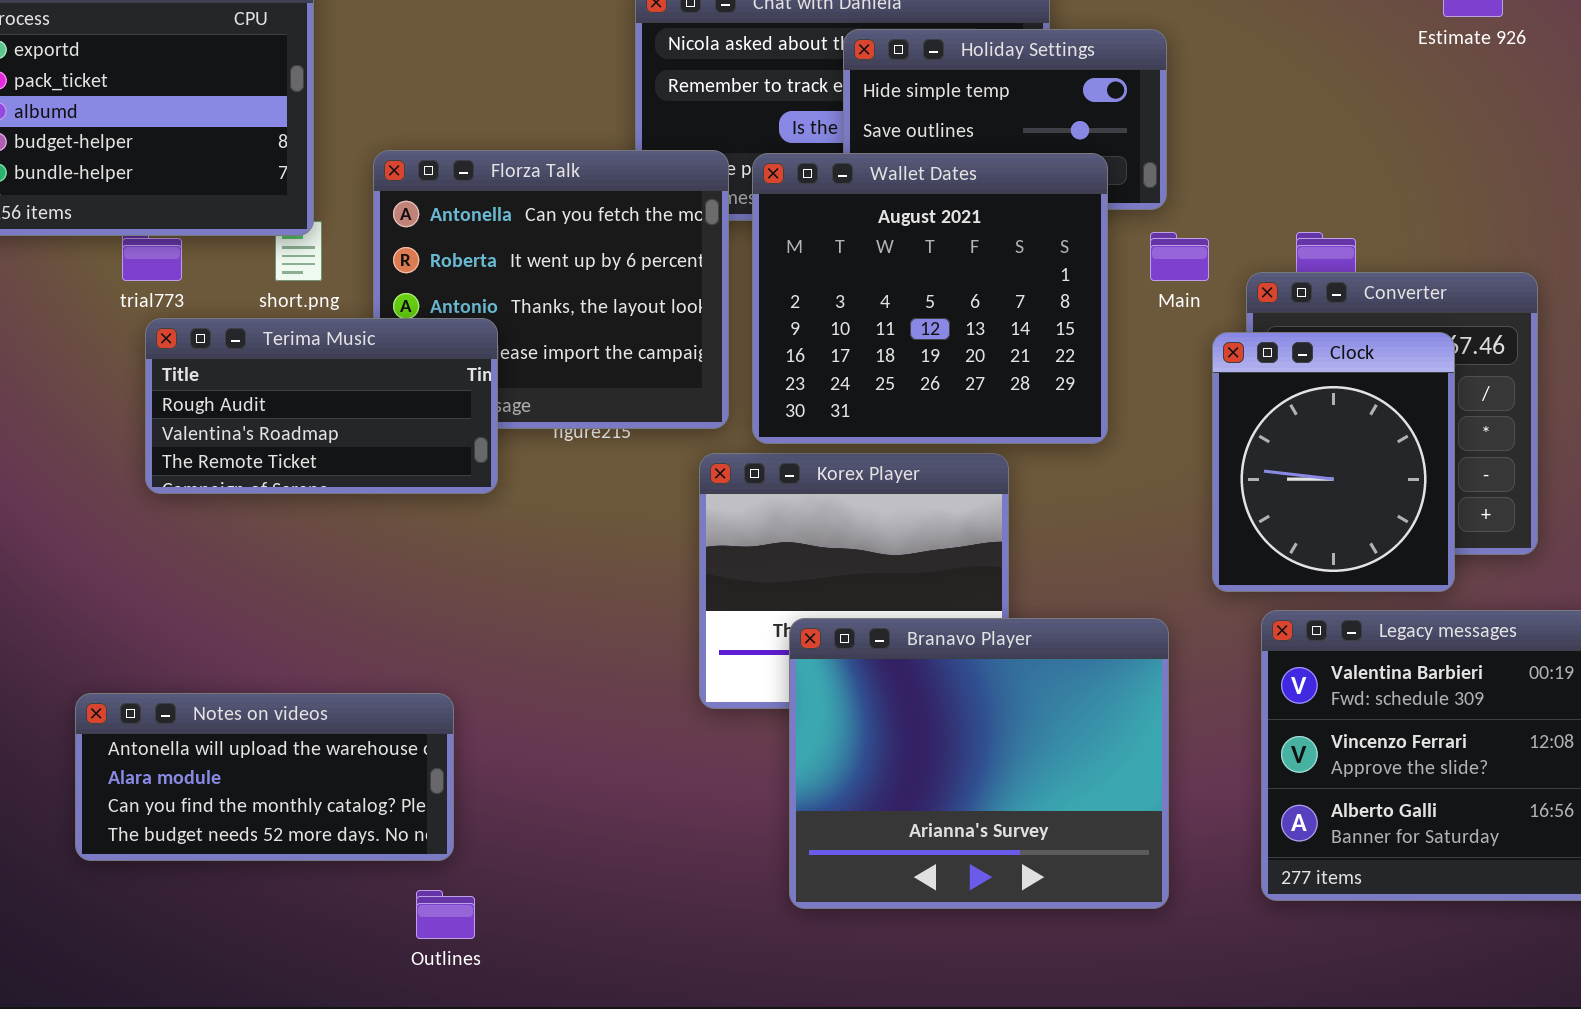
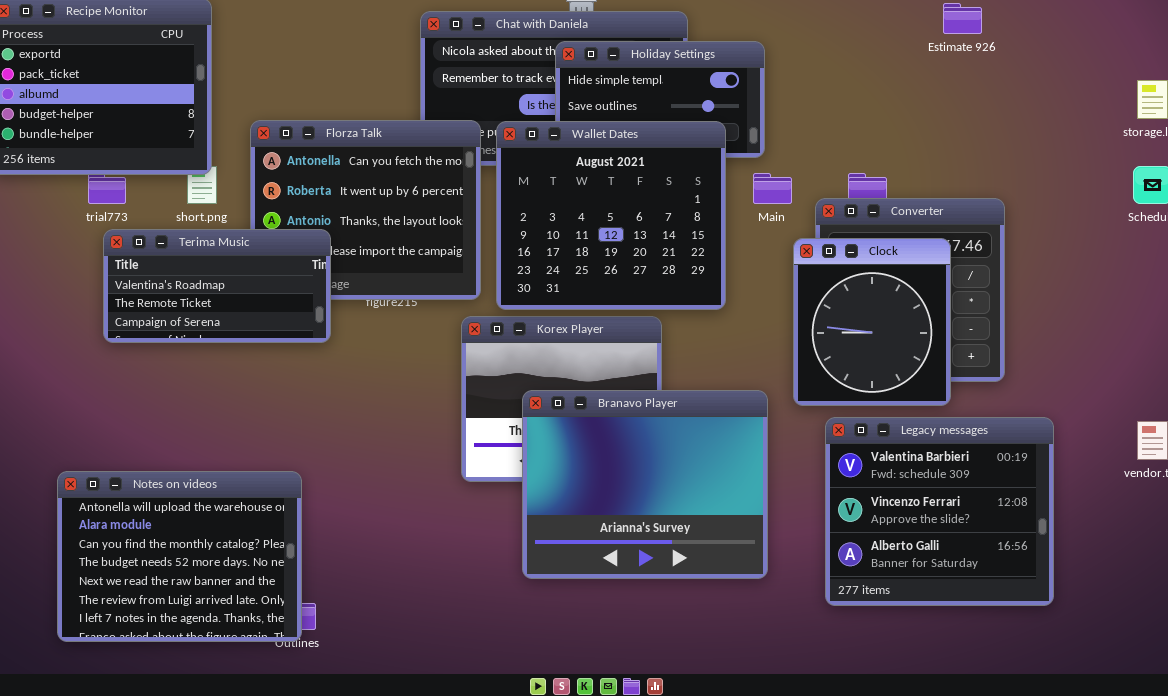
Terima Music: [145,318,498,494] -> [103,229,331,343], scrolled down 1 row
Branavo Player: [789,618,1169,909] -> [522,390,768,579], moved
Notes on videos: [75,693,454,861] -> [57,471,302,642], resized

